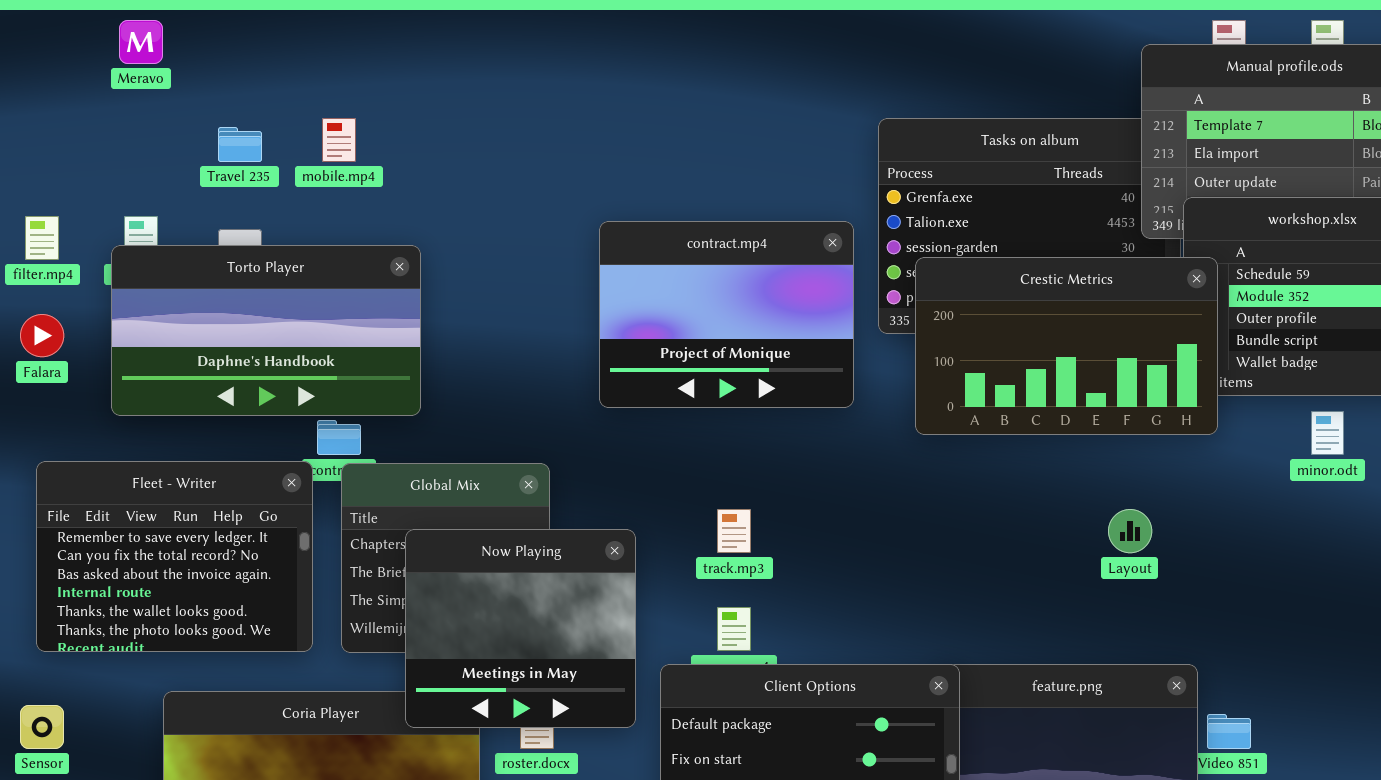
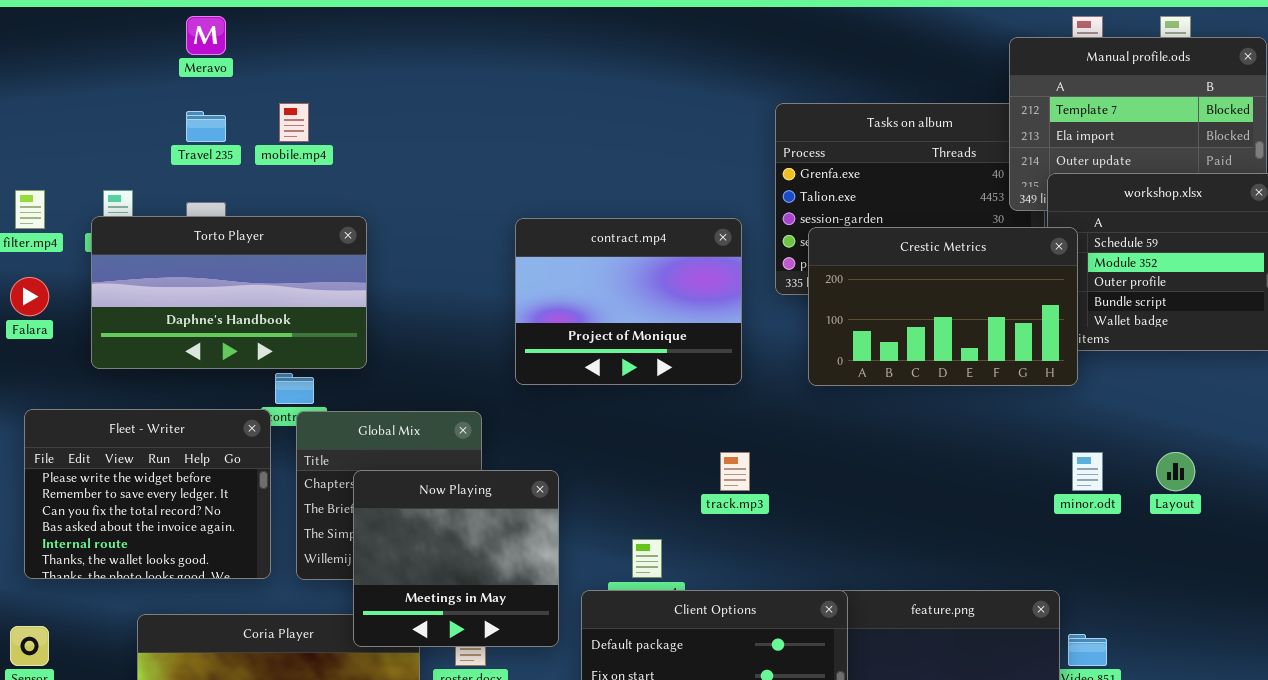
Meravo: [119,20,163,64] -> [186,16,226,55], moved
contract.mp4: [599,221,854,408] -> [515,218,742,385], moved
minor.odt: [1311,411,1344,455] -> [1072,452,1103,491], moved
Fleet - Writer: [36,461,313,652] -> [24,409,271,579], scrolled up 1 row
track.mp3: [717,509,751,553] -> [720,452,750,491], moved
Layout: [1108,509,1152,553] -> [1156,452,1195,491], moved

